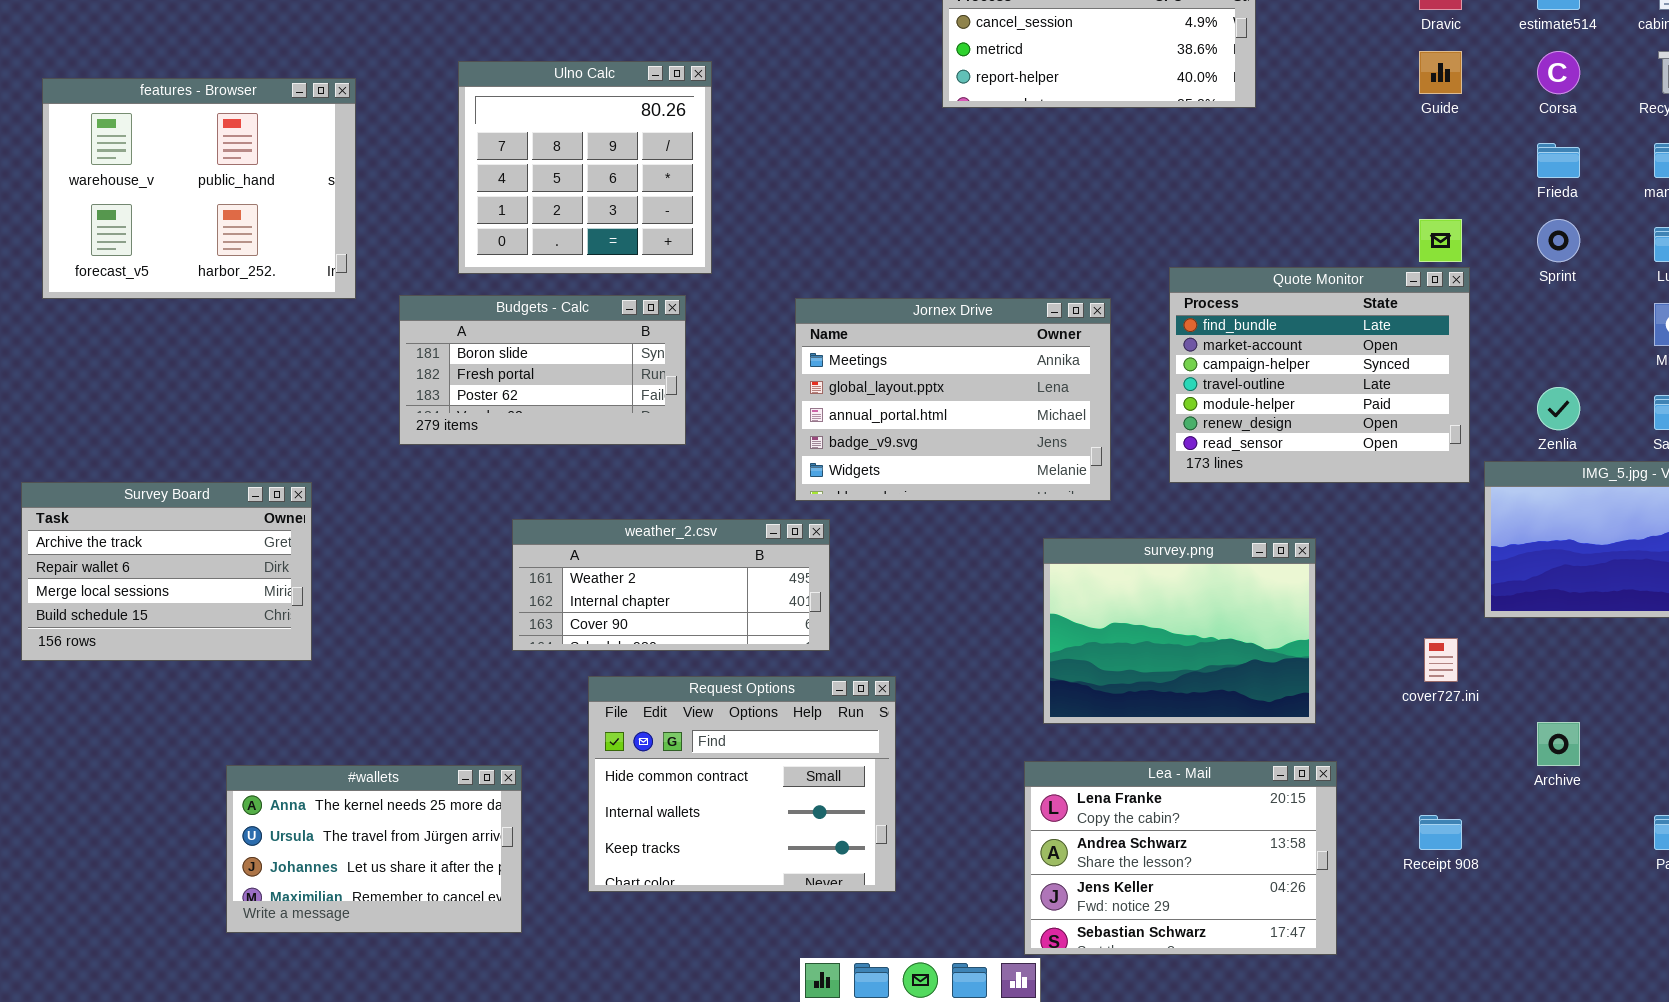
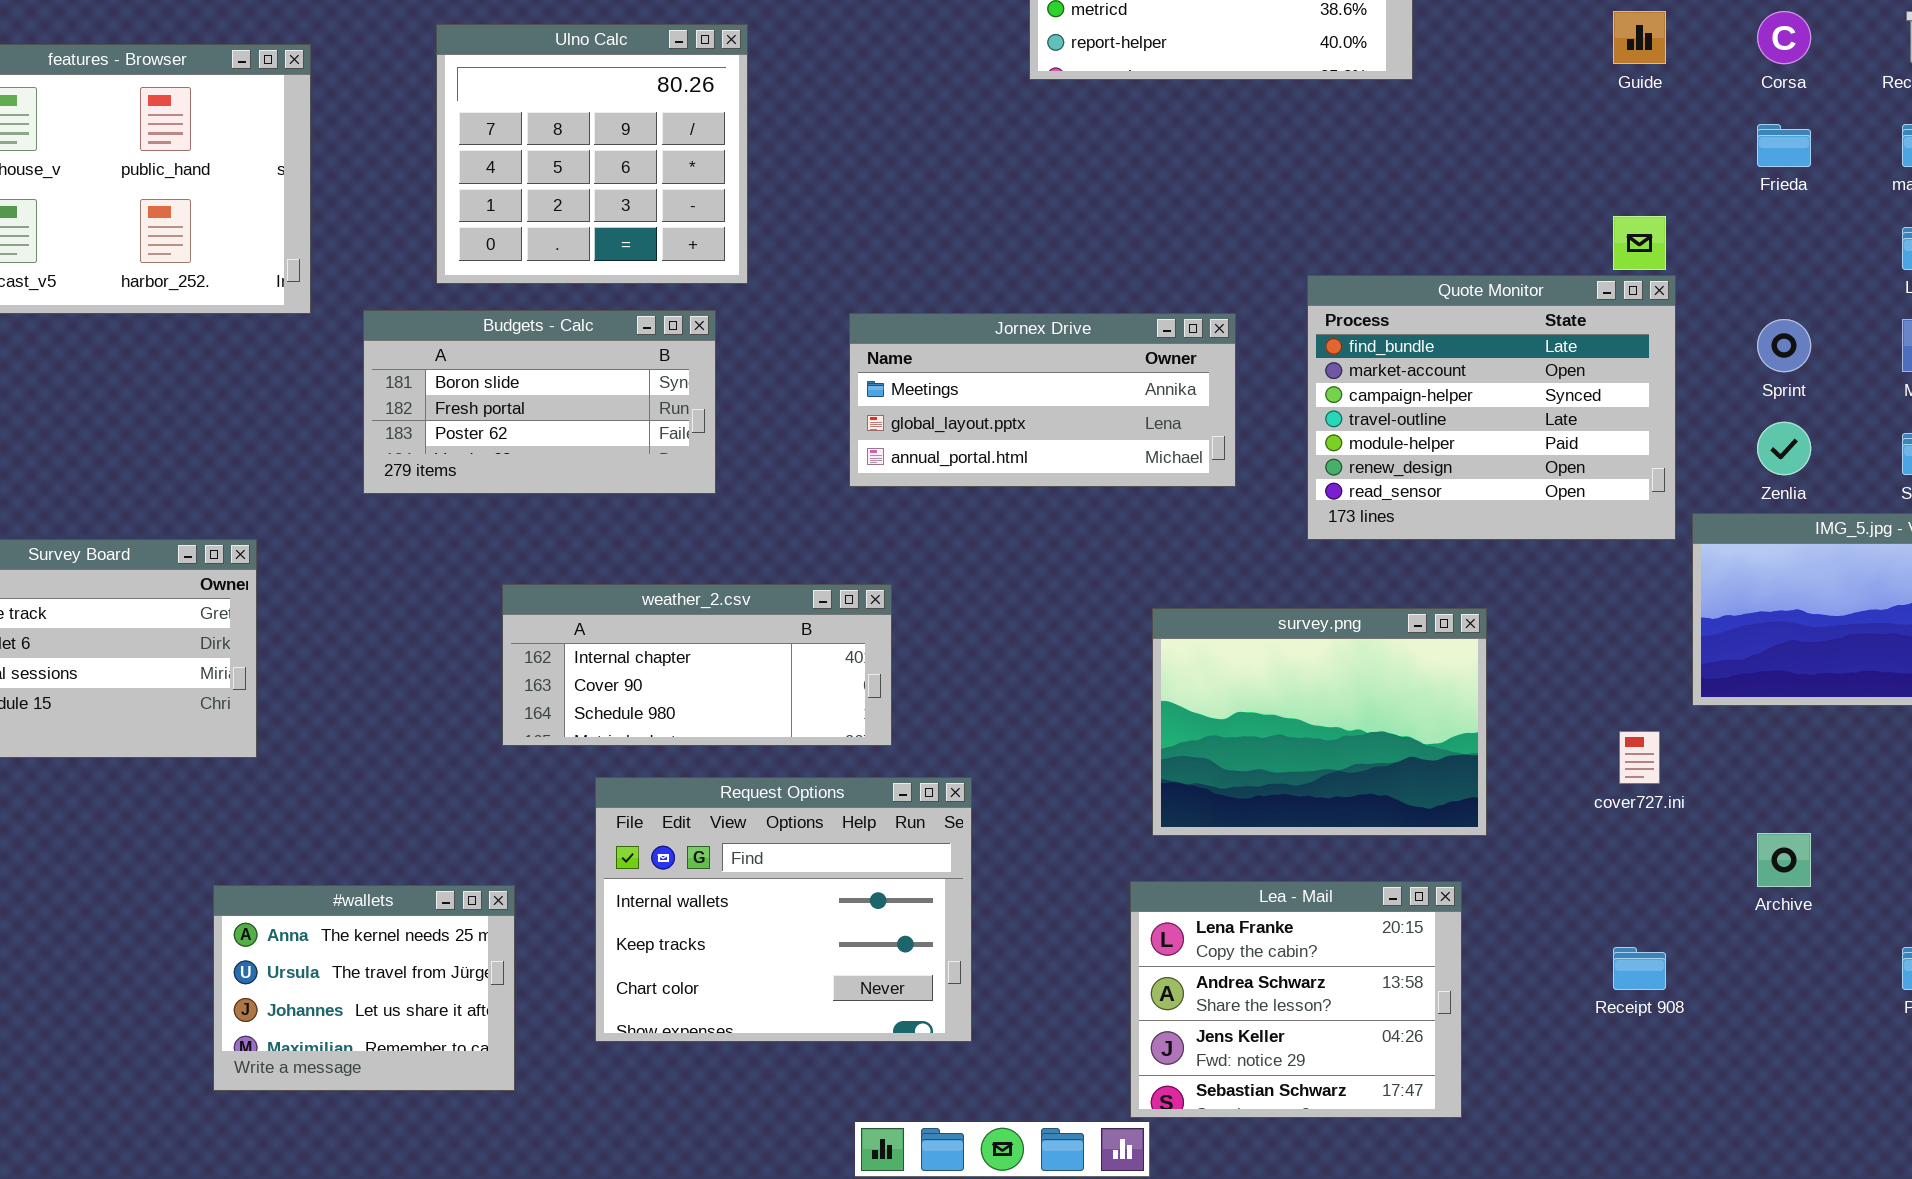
Sprint: [1537,219,1580,262] -> [1757,319,1811,372], moved
Jornex Drive: [795,298,1111,501] -> [849,313,1236,487], resized
weather_2.csv: [512,519,830,651] -> [502,584,892,746], scrolled down 1 row
Request Options: [588,676,896,892] -> [595,777,972,1042], scrolled down 1 row
Lea - Mail: [1024,761,1337,955] -> [1130,881,1462,1118], resized
#wallets: [226,765,522,933] -> [213,885,515,1091], resized

